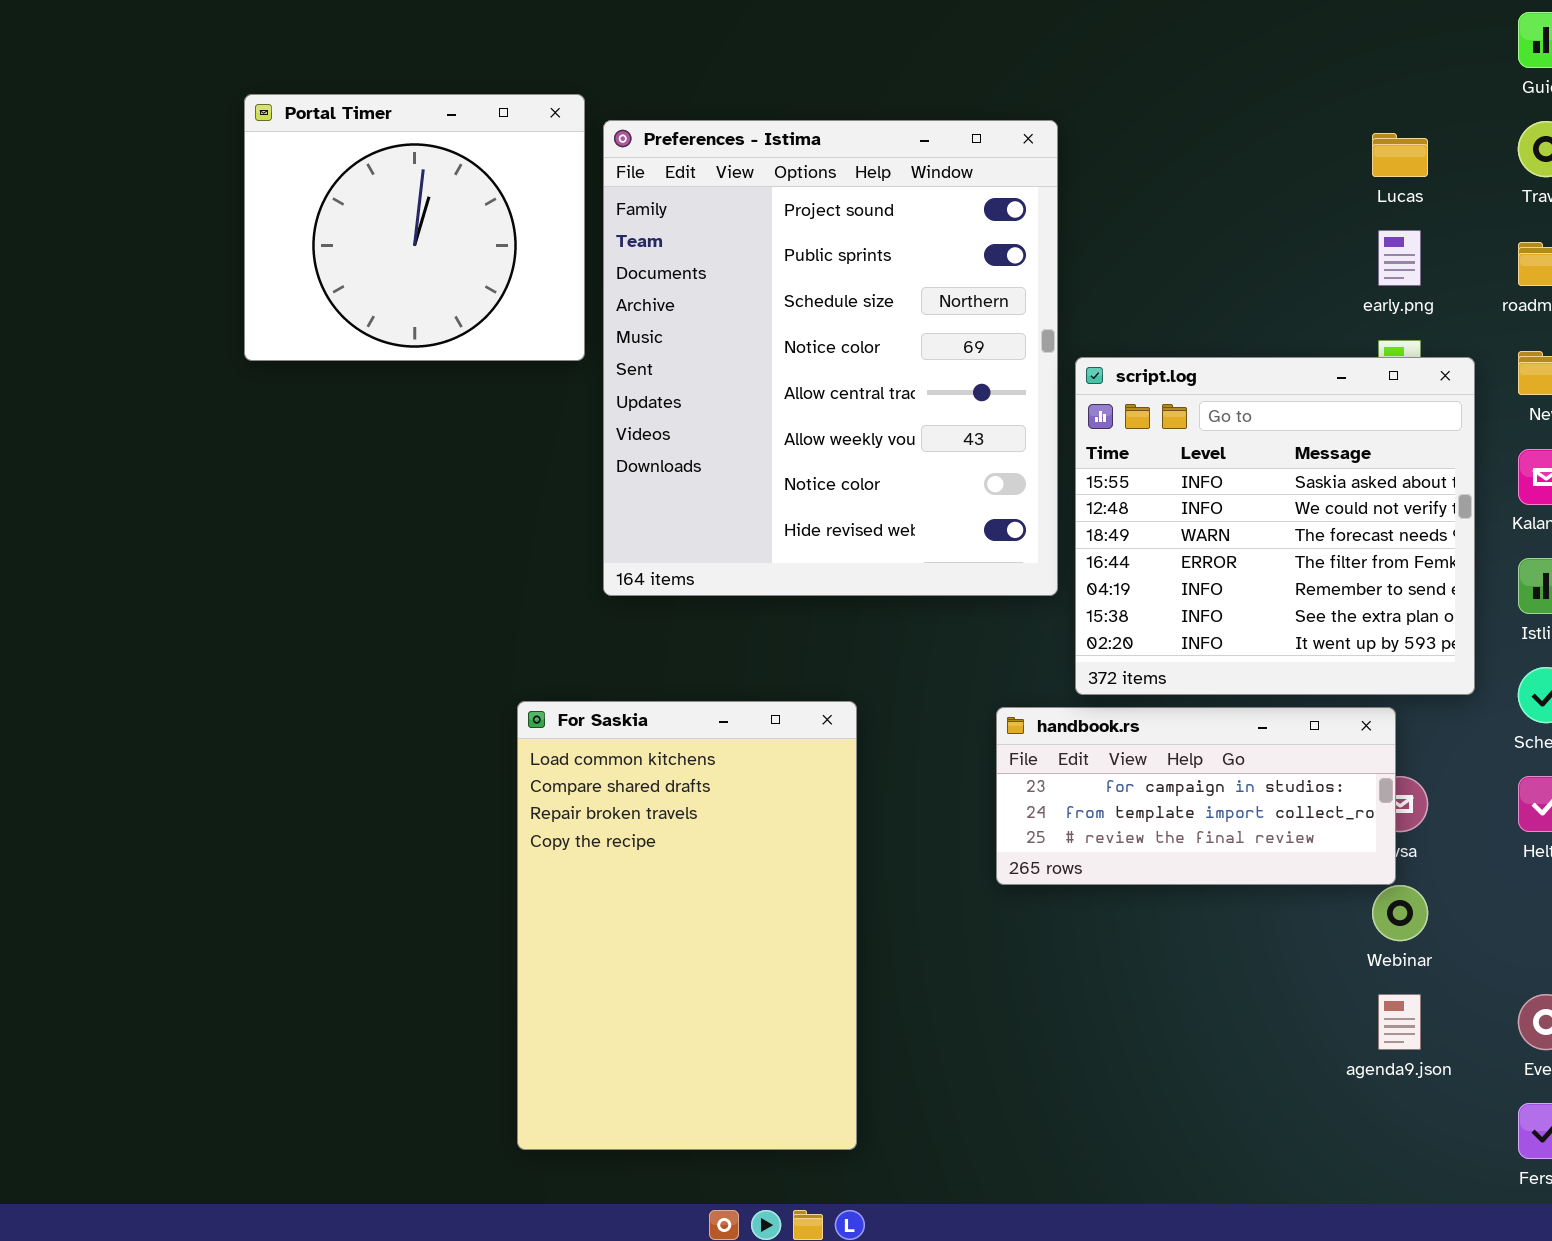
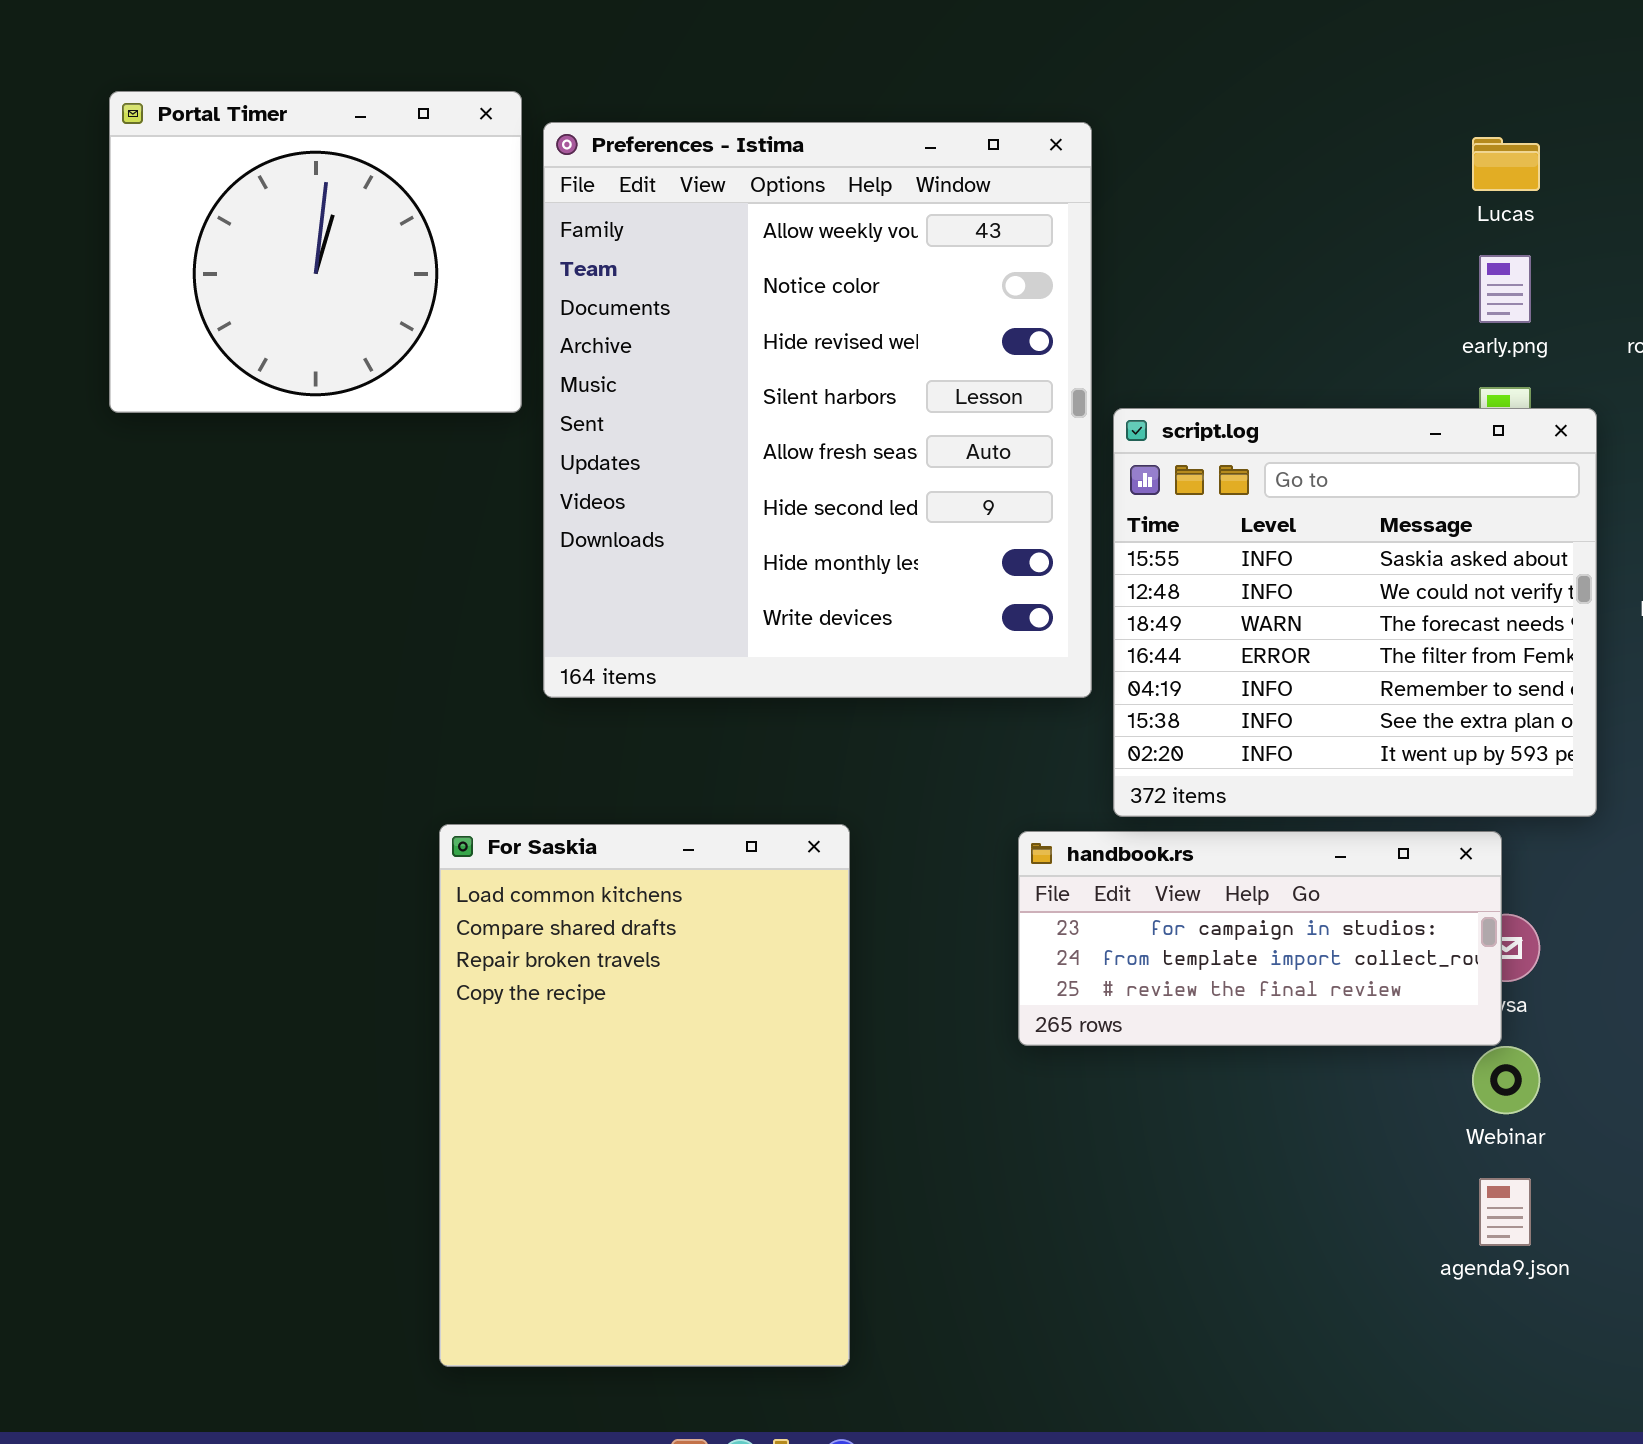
Preferences - Istima: [603,120,1058,596] -> [543,122,1092,698], scrolled down 5 rows

